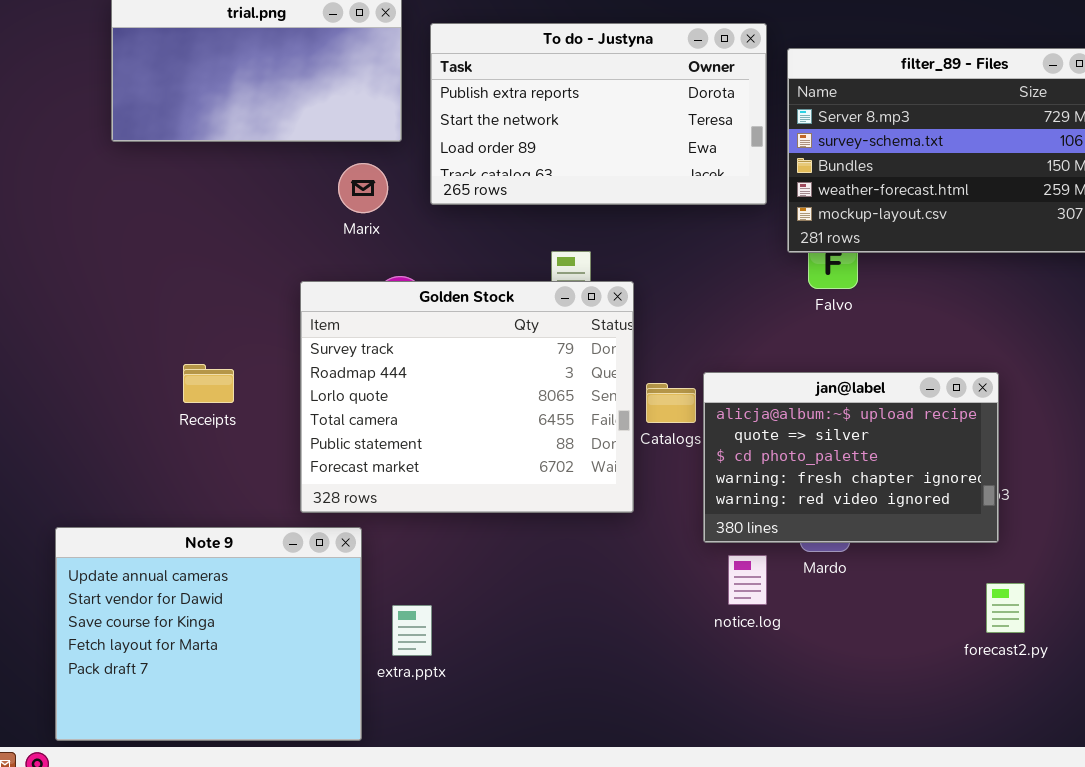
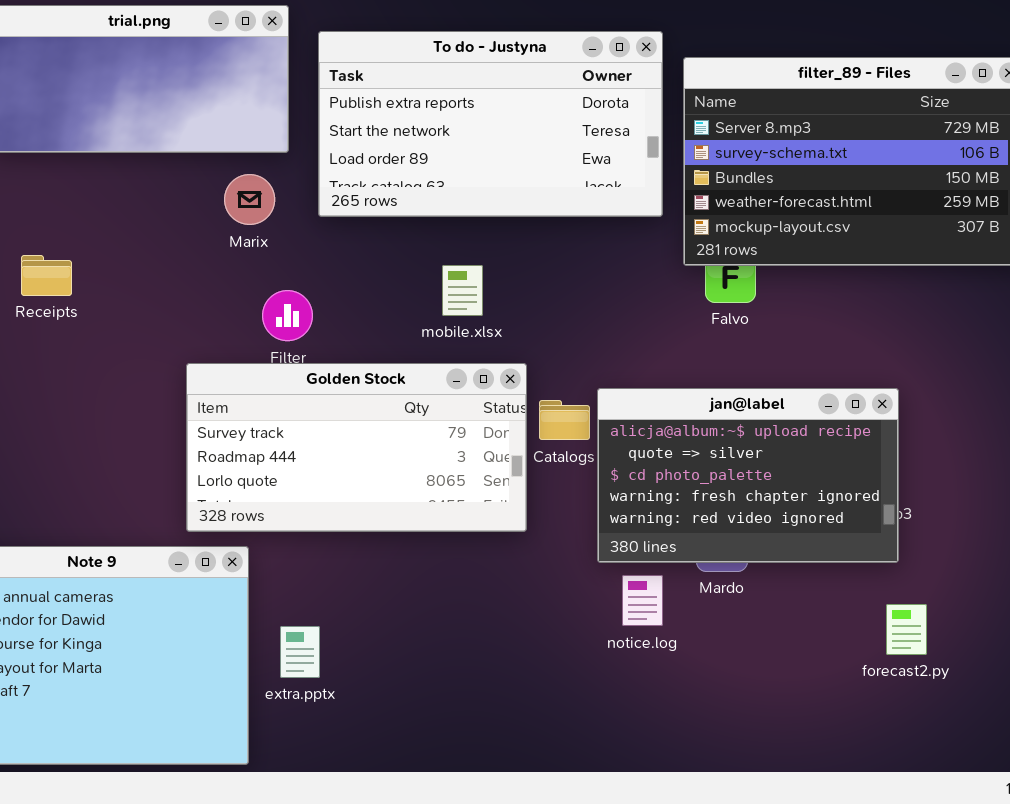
Golden Stock: [300,281,634,513] -> [186,363,527,532], resized
Receipts: [183,364,234,403] -> [21,255,72,296], moved

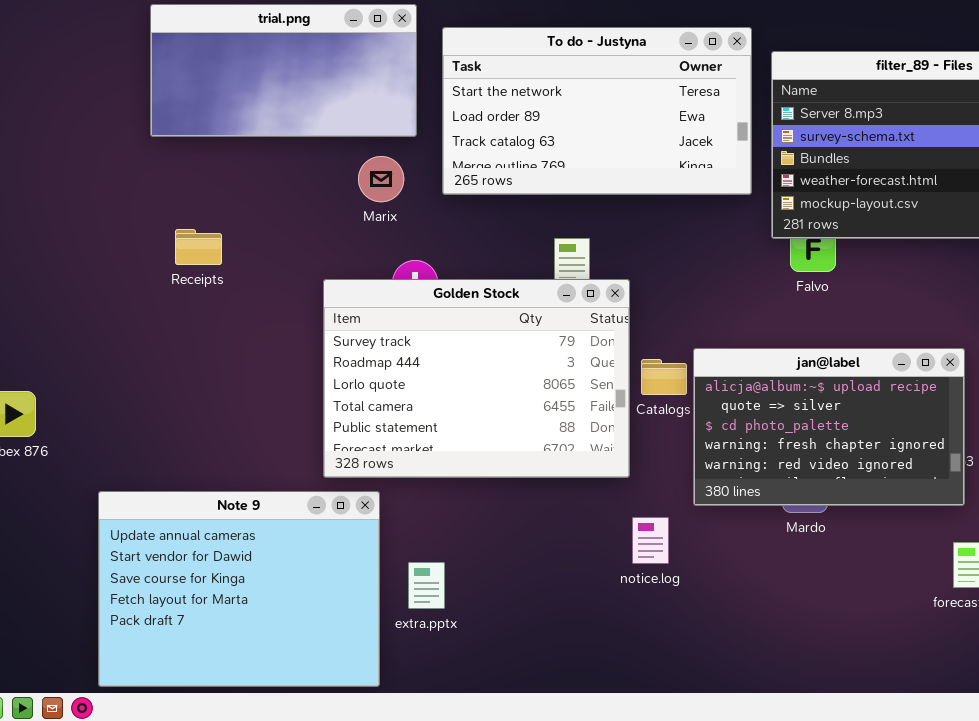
To do - Justyna: [318,31,663,217] -> [442,27,752,195], scrolled down 1 row
Golden Stock: [186,363,527,532] -> [323,279,630,478], resized
notice.log: [622,575,663,626] -> [632,517,669,564], moved

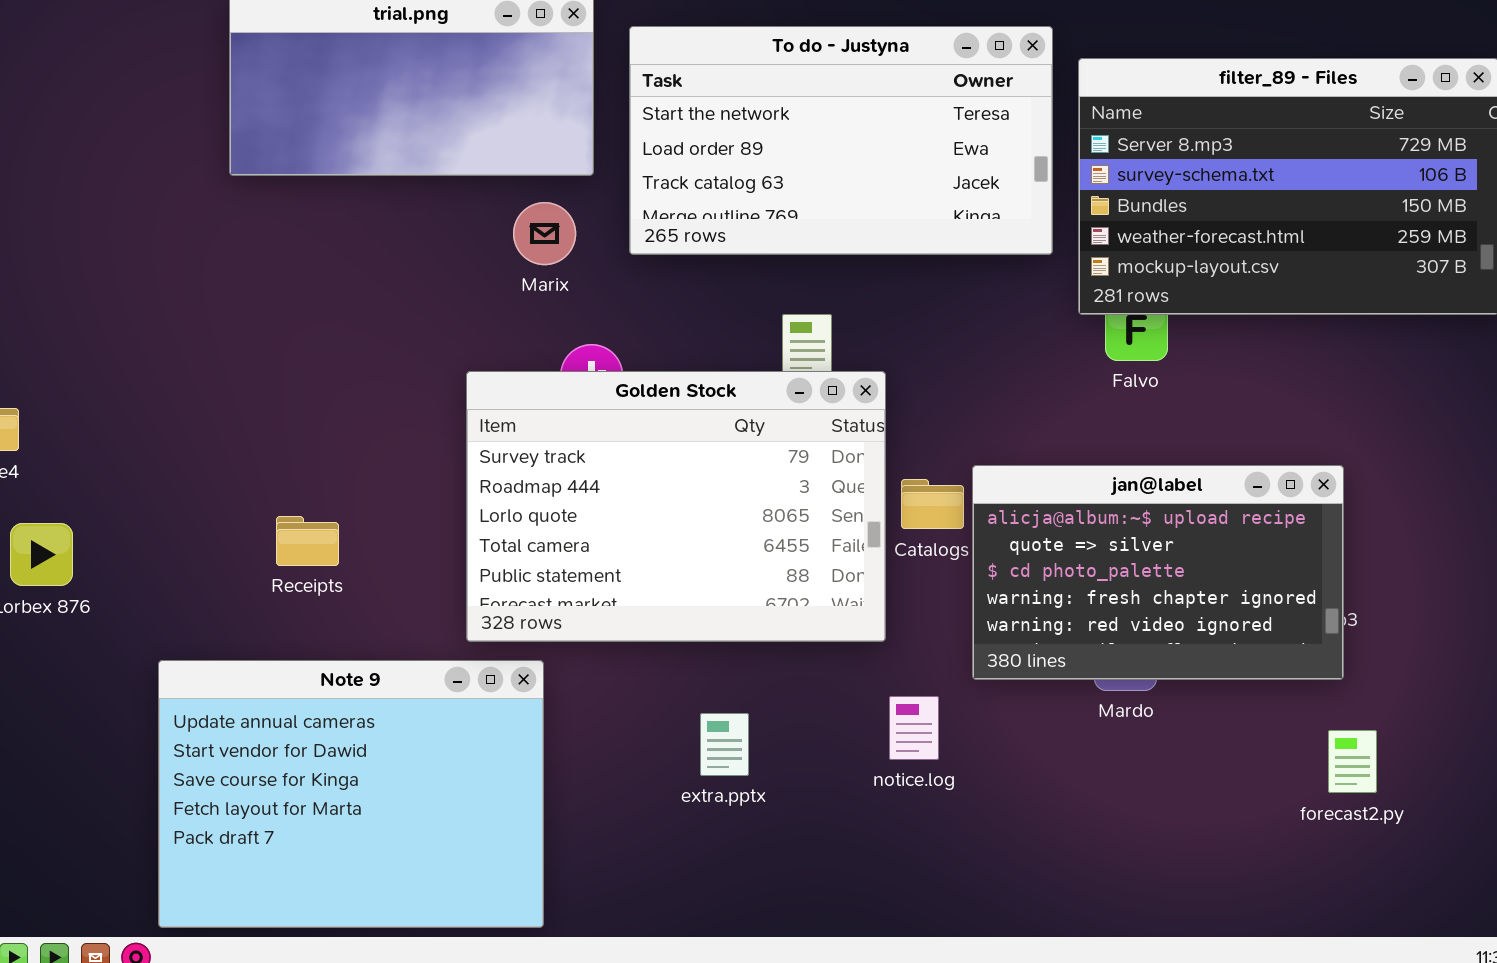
Receipts: [175,229,222,265] -> [276,516,339,566], moved
extra.pptx: [408,562,445,609] -> [700,713,749,776], moved

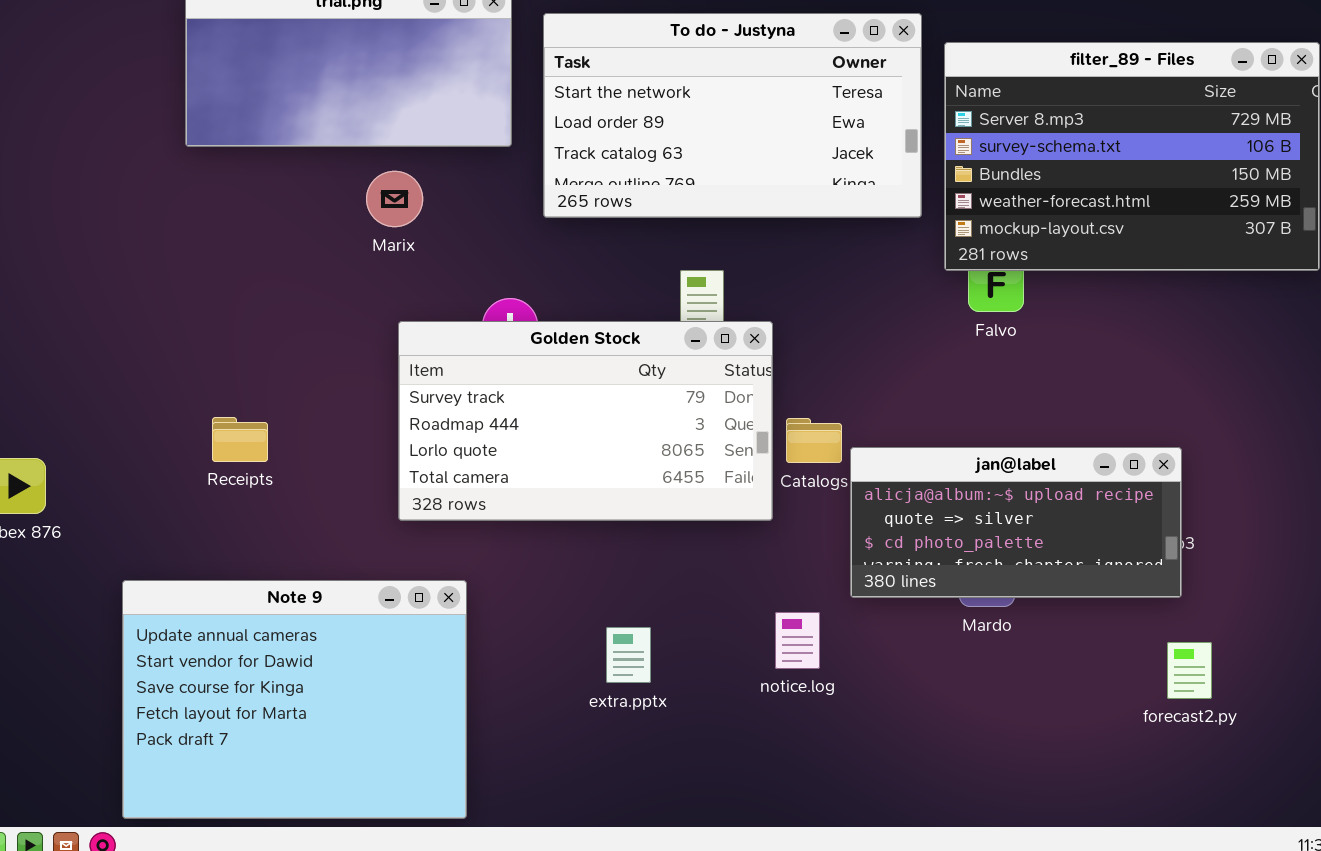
Marix: [513,202,576,265] -> [366,171,423,227], moved
Golden Stock: [466,371,886,642] -> [398,321,773,521], resized
jan@label: [972,465,1344,680] -> [850,447,1182,598], resized
Receipts: [276,516,339,566] -> [212,417,268,462], moved

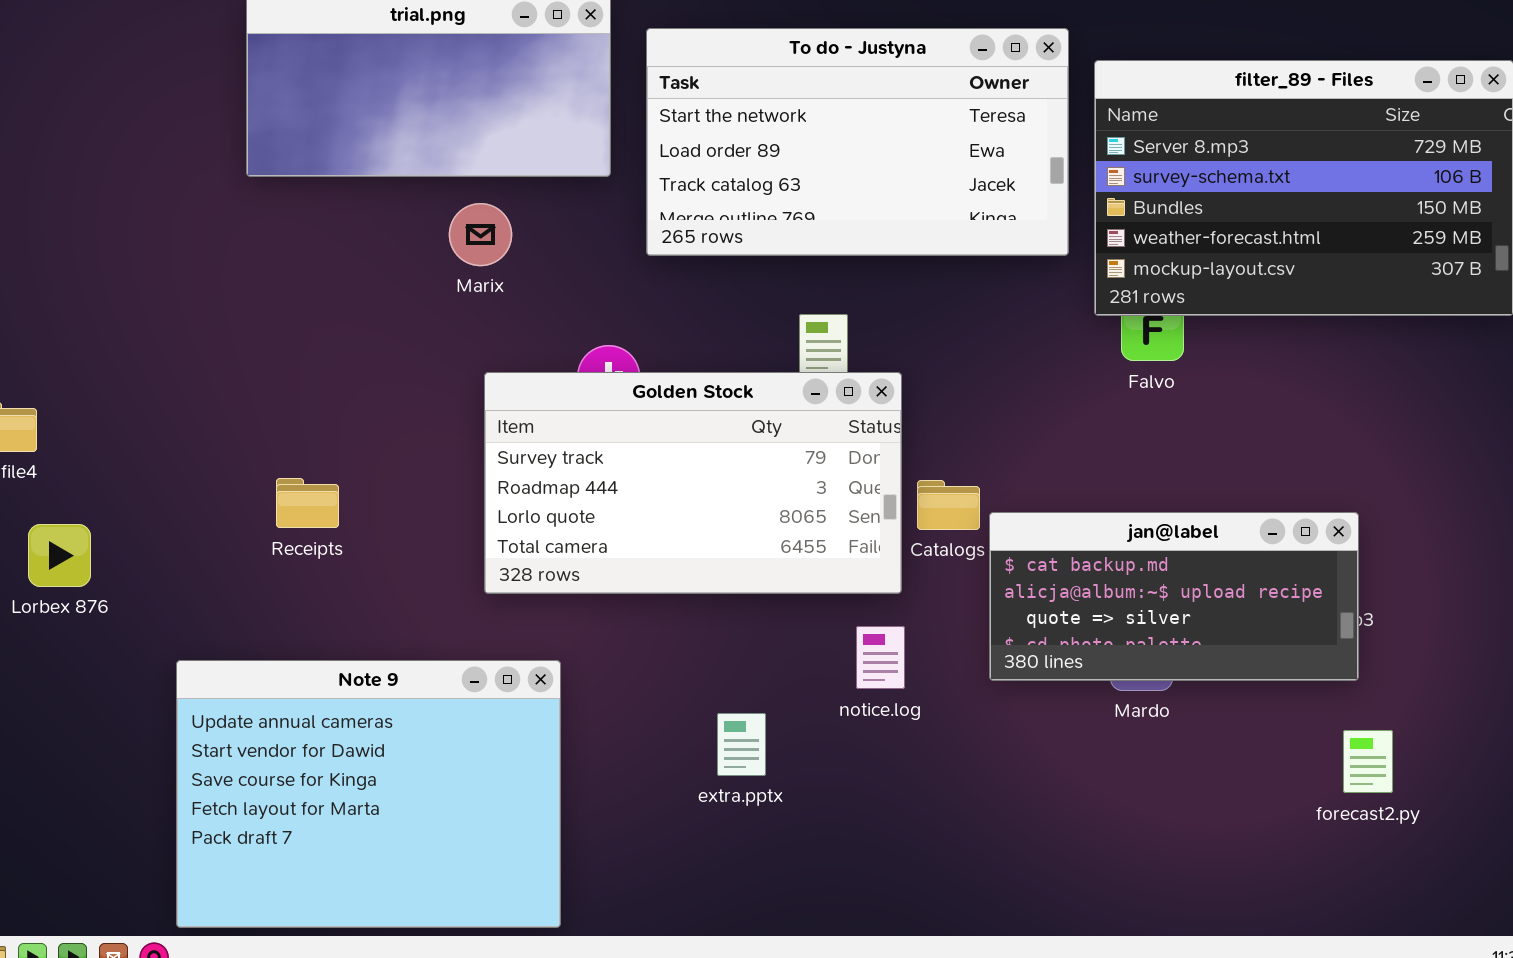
jan@label: [850,447,1182,598] -> [989,512,1359,681], scrolled up 1 row
notice.log: [775,612,820,669] -> [856,626,905,689], moved

